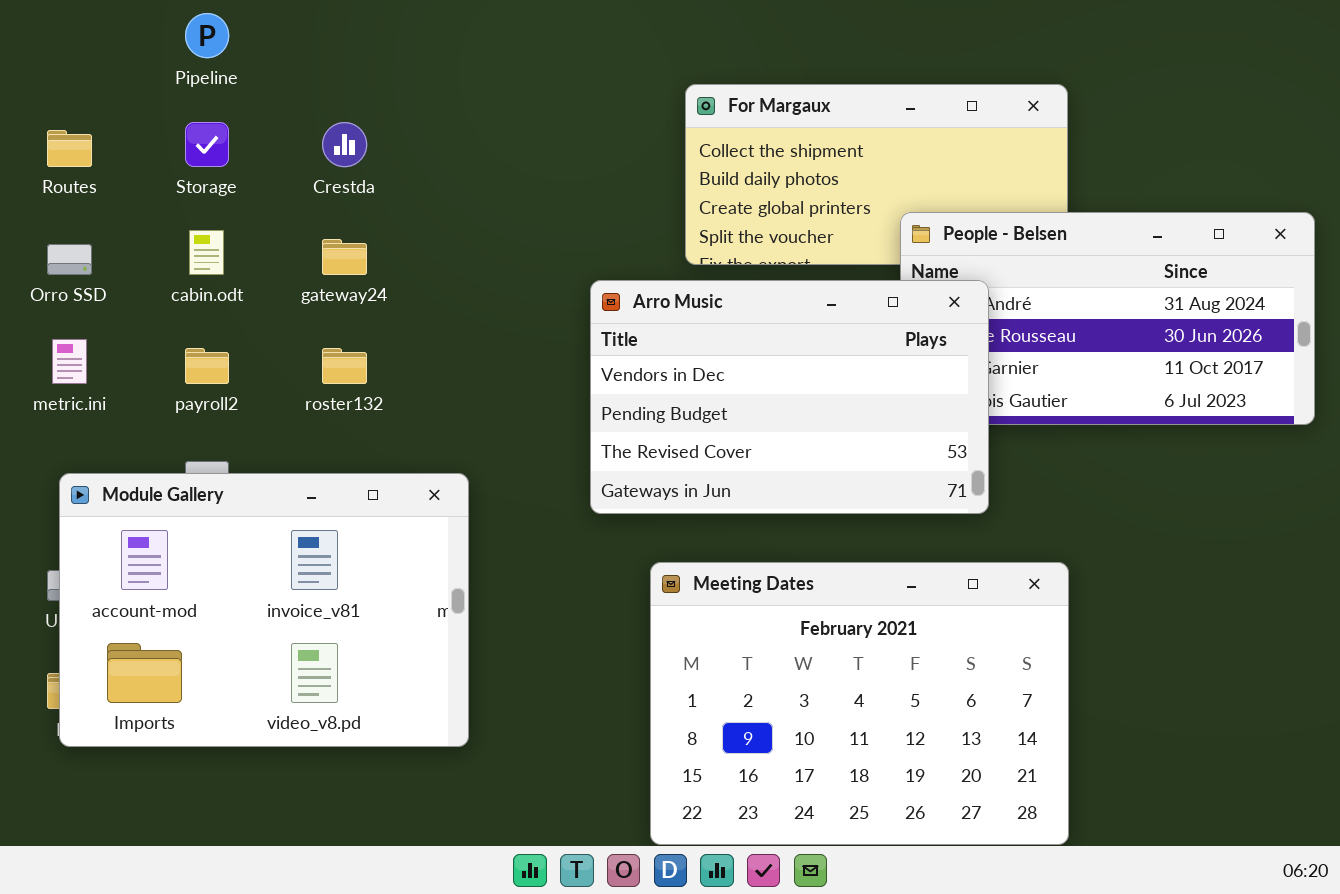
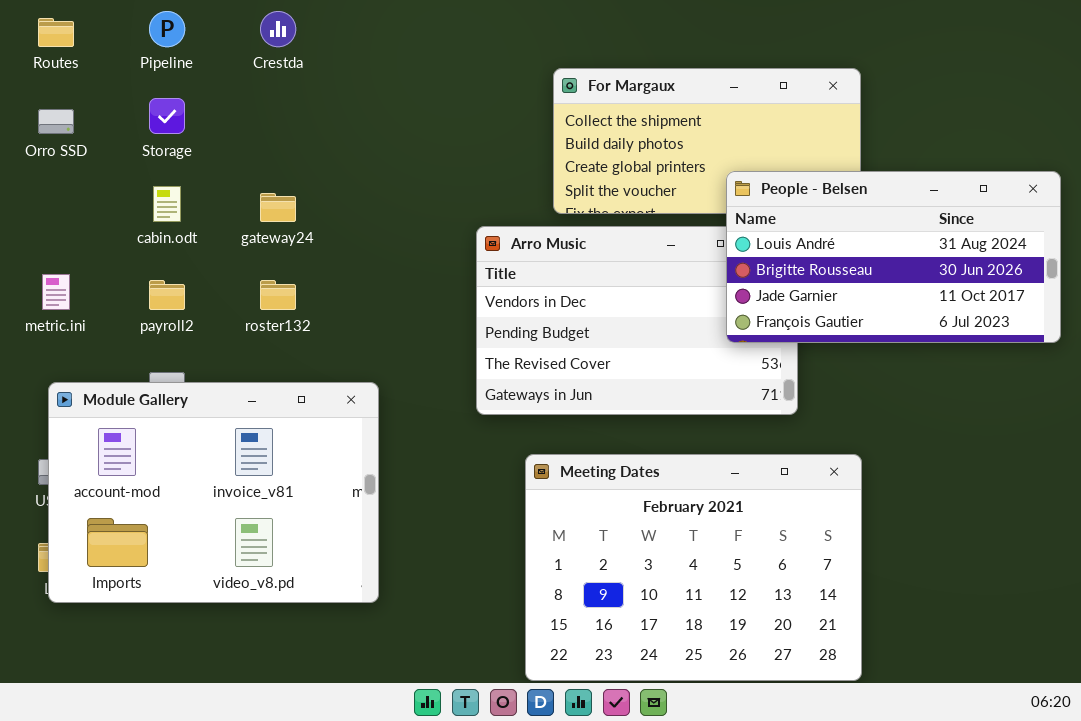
Crestda: [322,122,367,167] -> [260,11,296,47], moved
Routes: [47,130,92,167] -> [38,18,74,47], moved
People - Belsen: [900,212,1315,425] -> [726,171,1061,343], raised
Orro SSD: [47,244,92,275] -> [38,109,74,134], moved

